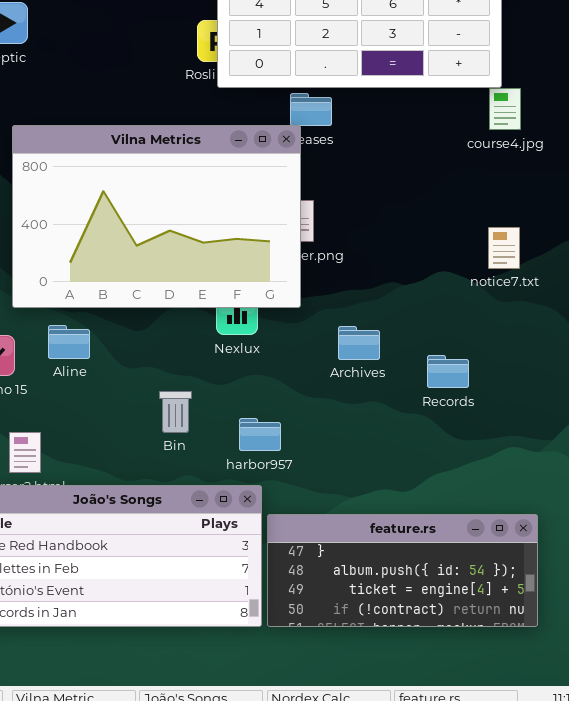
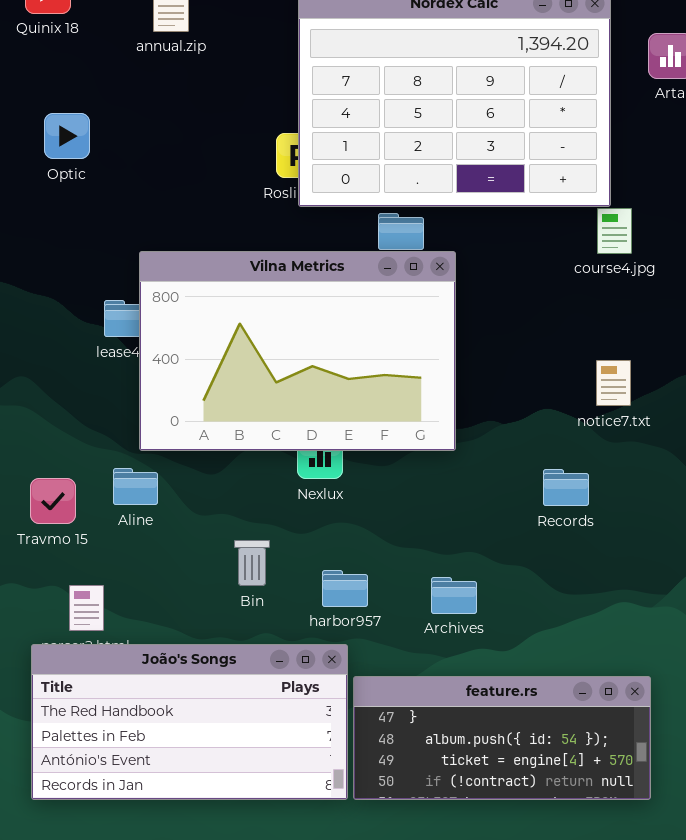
Vilna Metrics: [12,125,301,308] -> [139,251,456,451], moved
Archives: [338,326,380,360] -> [431,577,477,614], moved
Records: [427,355,469,388] -> [543,469,589,506], moved

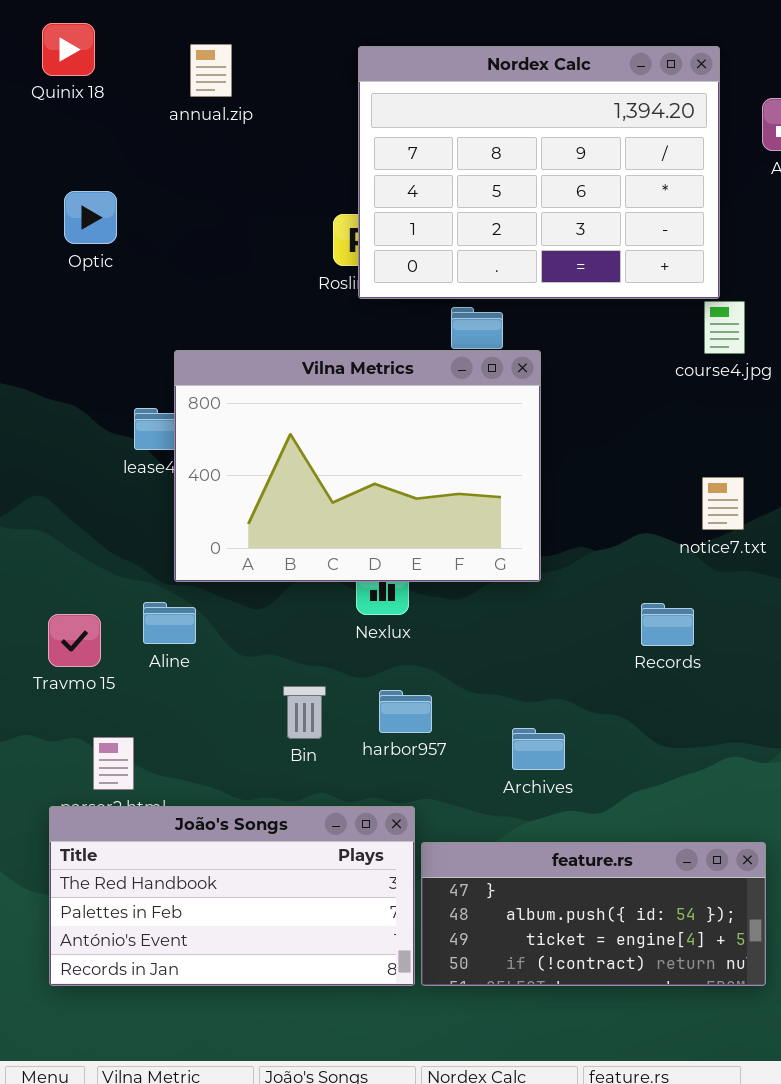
harbor957: [322,570,368,607] -> [379,690,432,733], moved

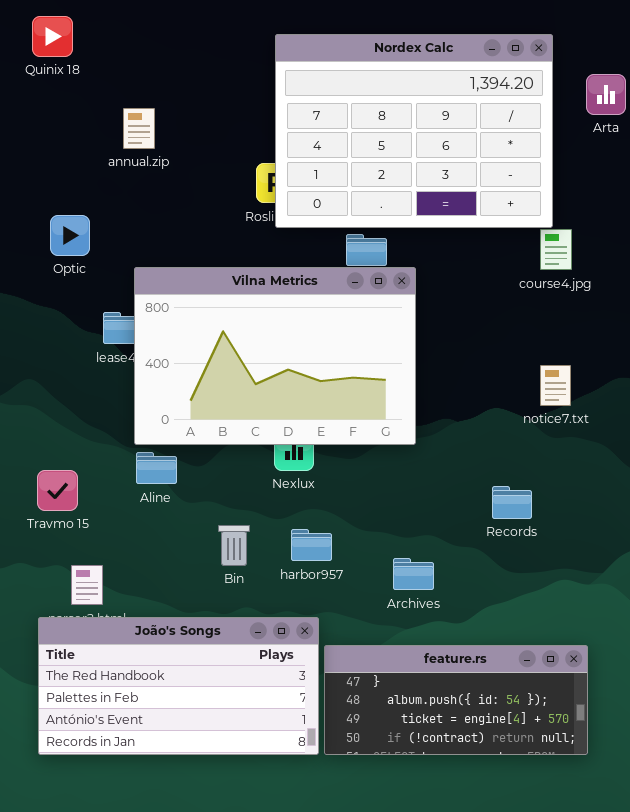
annual.zip: [190,44,232,97] -> [123,108,155,149], moved
Optic: [64,191,117,244] -> [50,215,90,256], moved
Aline: [143,602,196,644] -> [136,452,177,484], moved
Records: [641,603,694,646] -> [492,486,532,519], moved

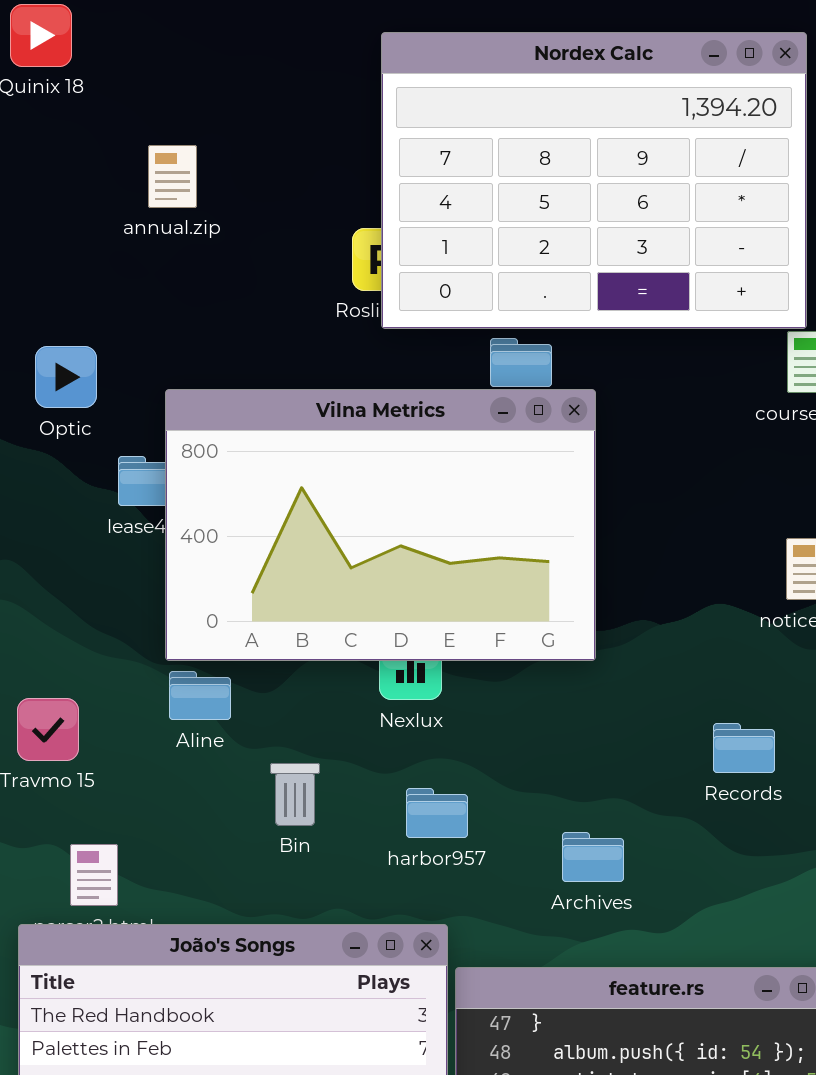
Optic: [50,215,90,256] -> [35,346,97,408], moved
Bin: [218,525,250,566] -> [270,763,320,826], moved

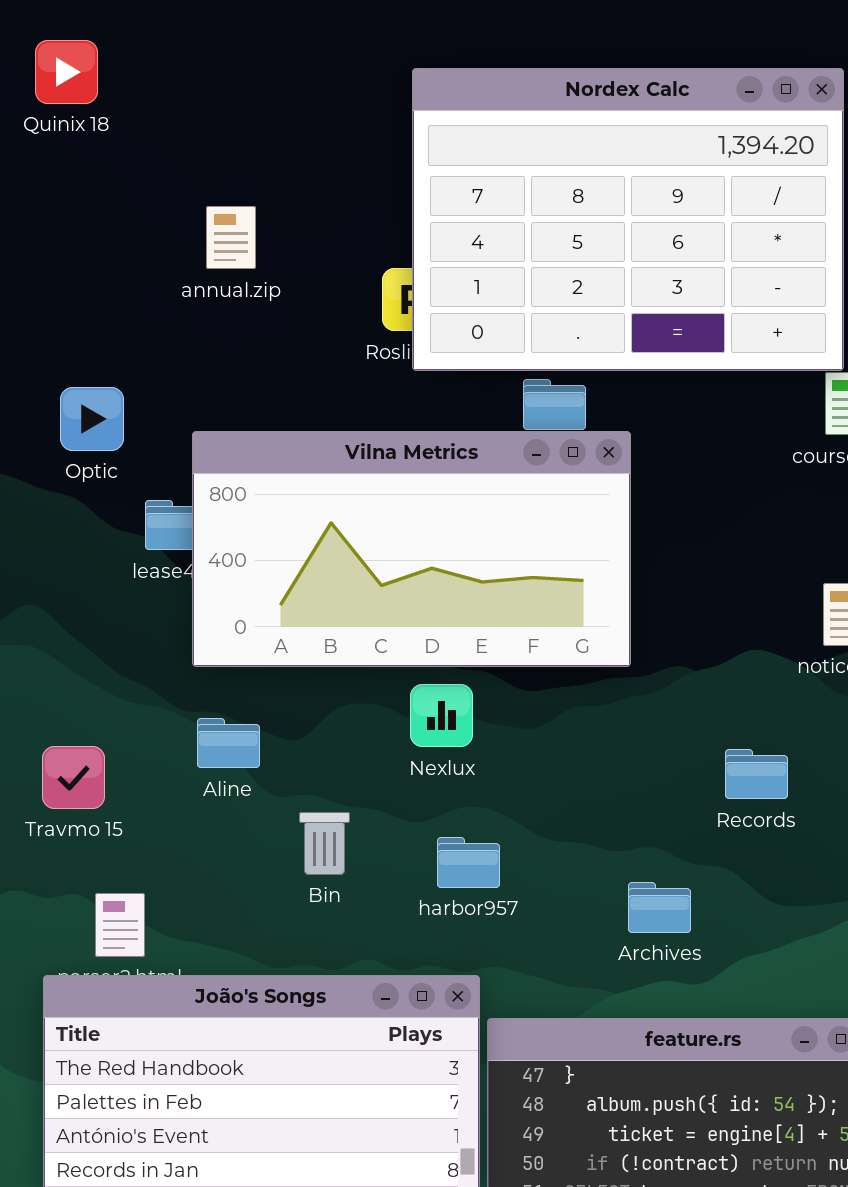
annual.zip: [148,145,197,208] -> [206,206,256,269], moved
Vilna Metrics: [165,389,596,661] -> [192,431,631,667], resized
Records: [713,723,775,773] -> [725,749,788,799], moved
Archives: [562,832,624,882] -> [628,882,691,933], moved

